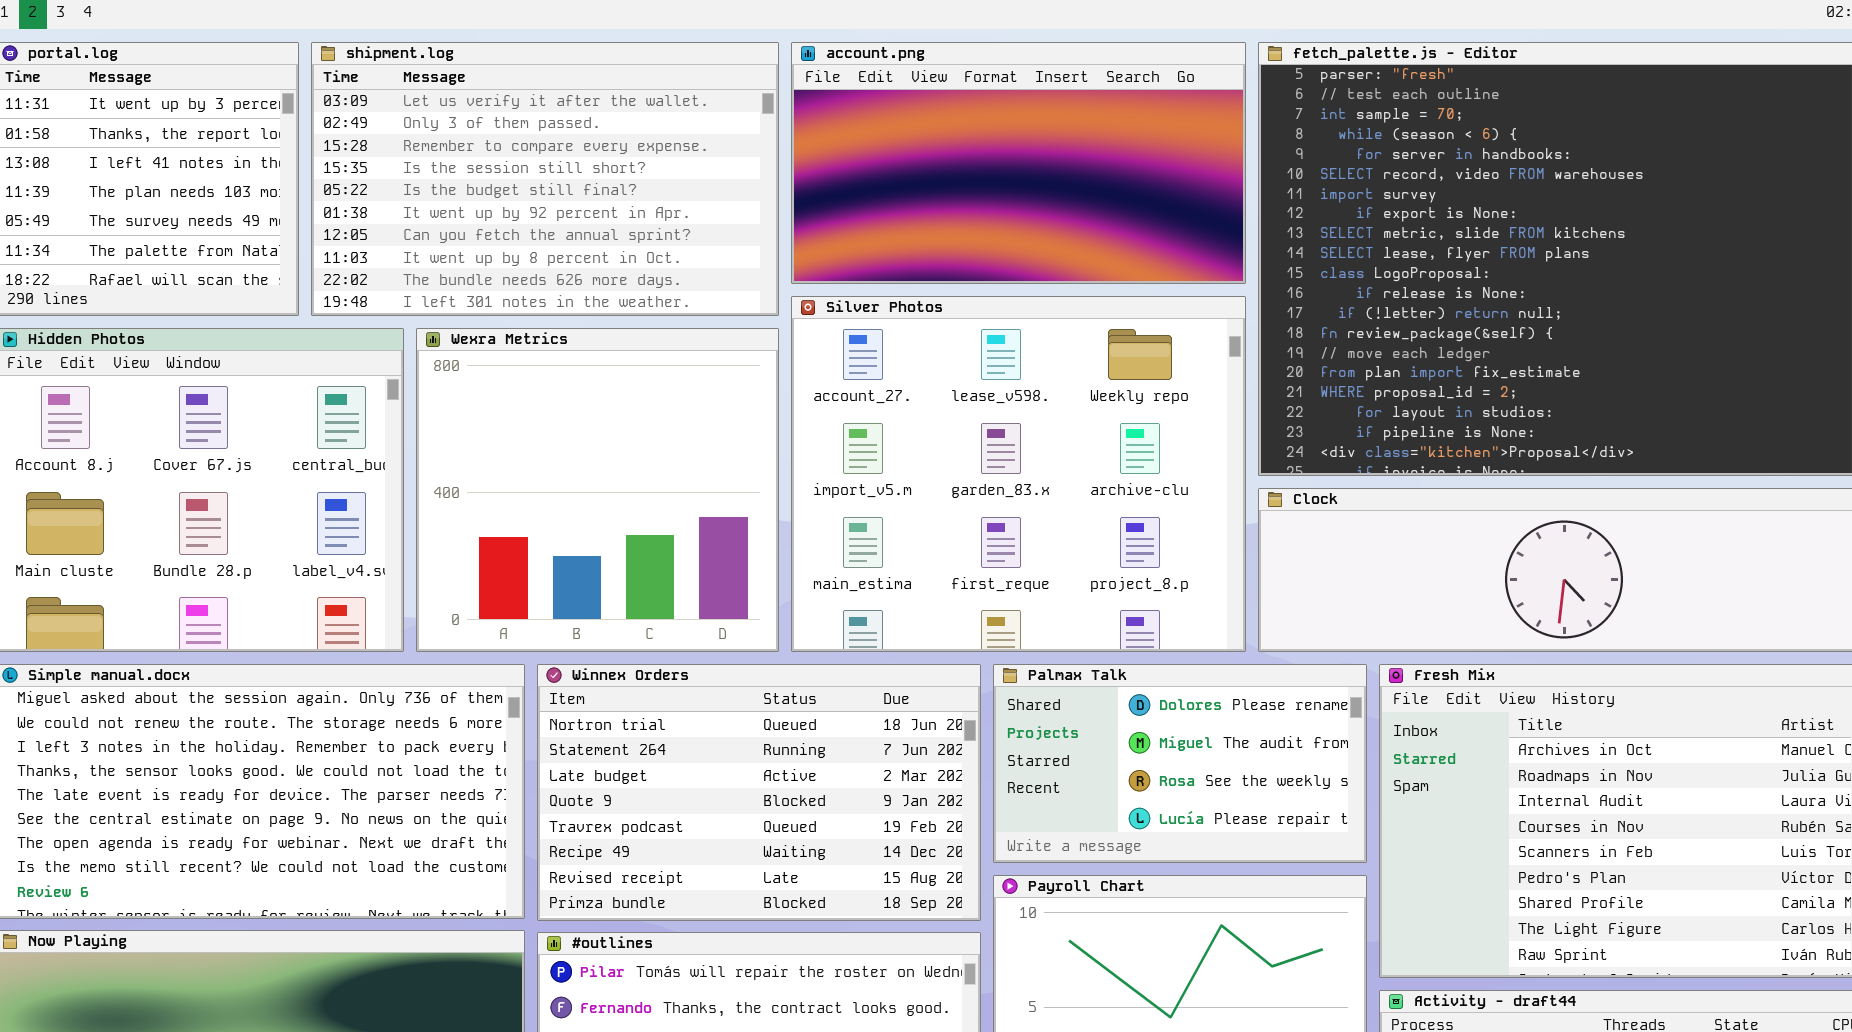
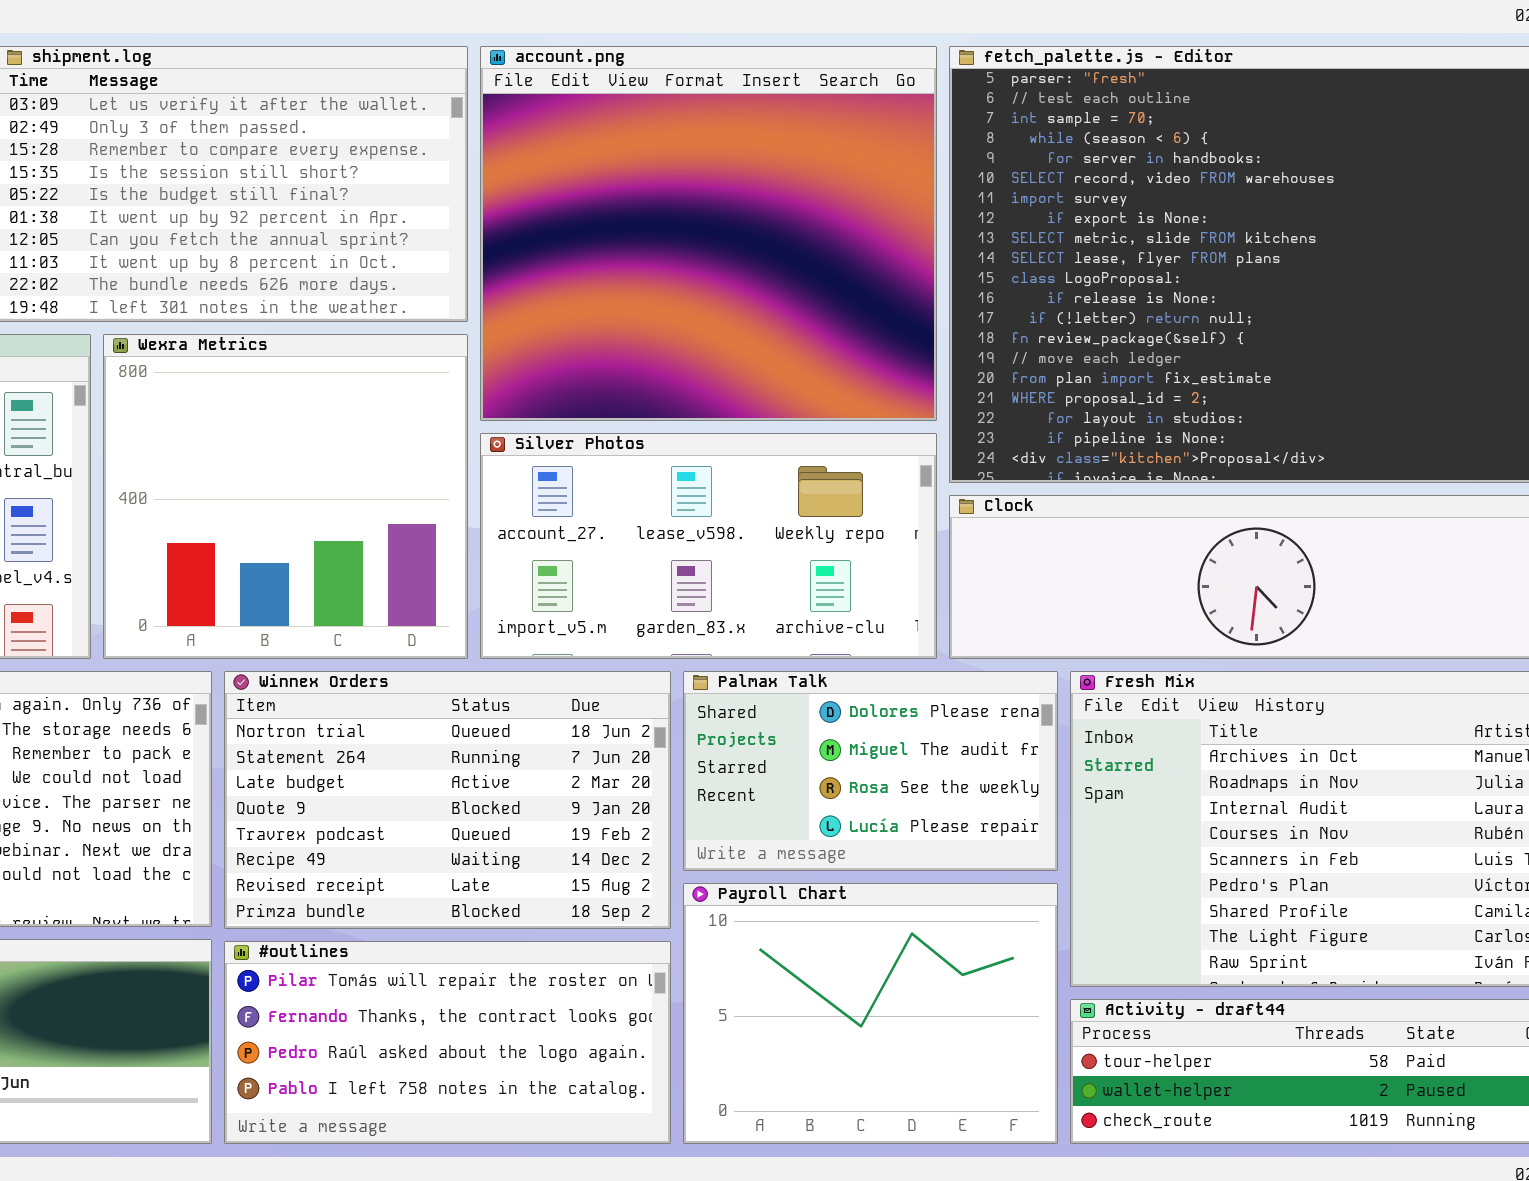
account.png: [791,42,1246,284] -> [480,46,937,421], resized
Silver Photos: [791,296,1246,652] -> [480,433,937,659], resized

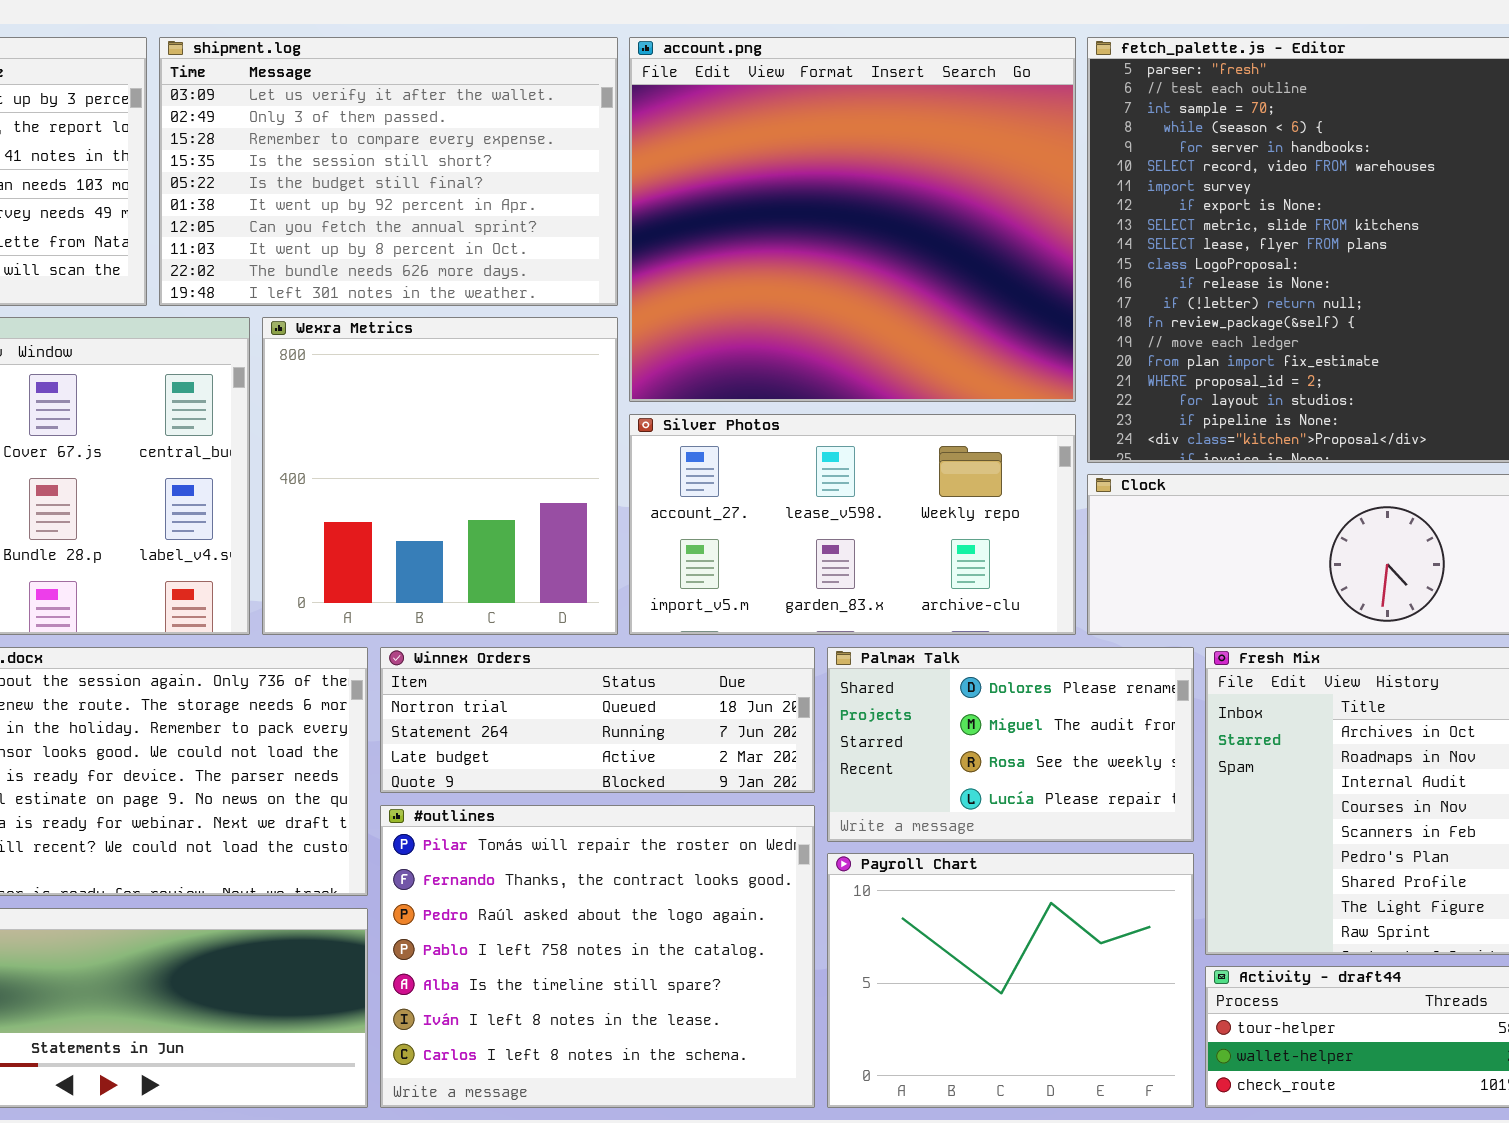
Winnex Orders: [224,671,671,929] -> [380,647,815,793], resized
#outlines: [224,941,671,1144] -> [380,805,815,1108], resized

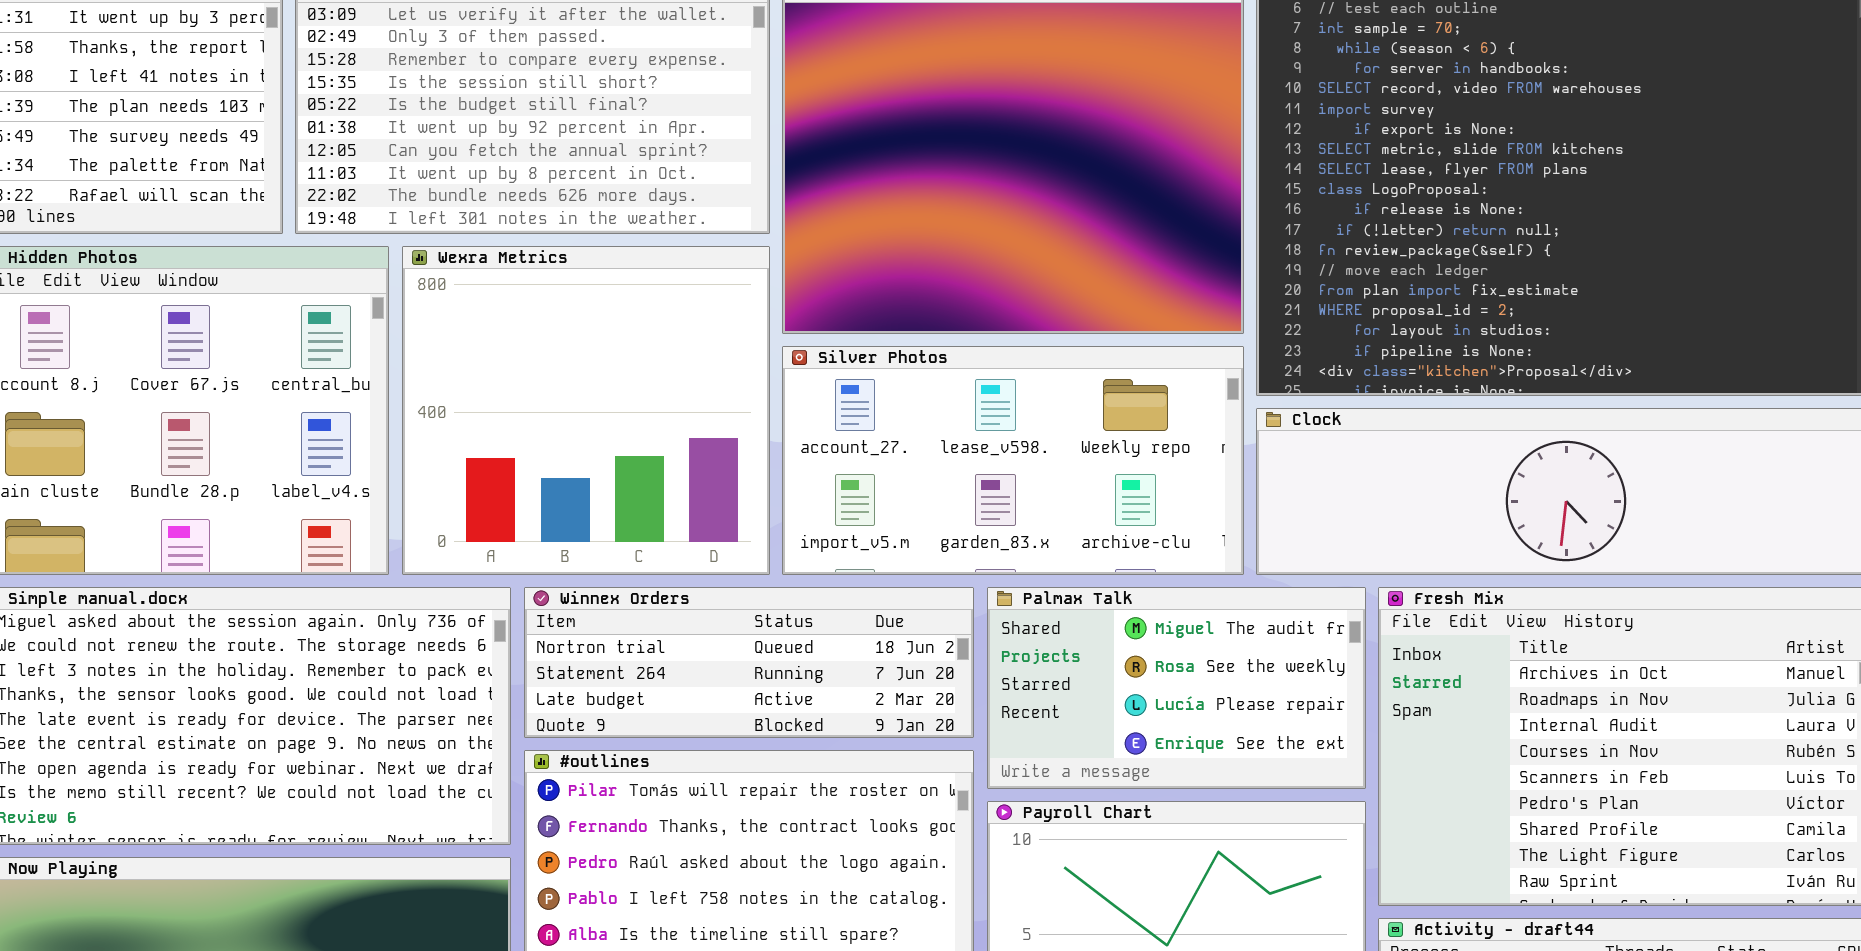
Palmax Talk: [827,647,1194,842] -> [987,587,1366,789], scrolled down 1 row

